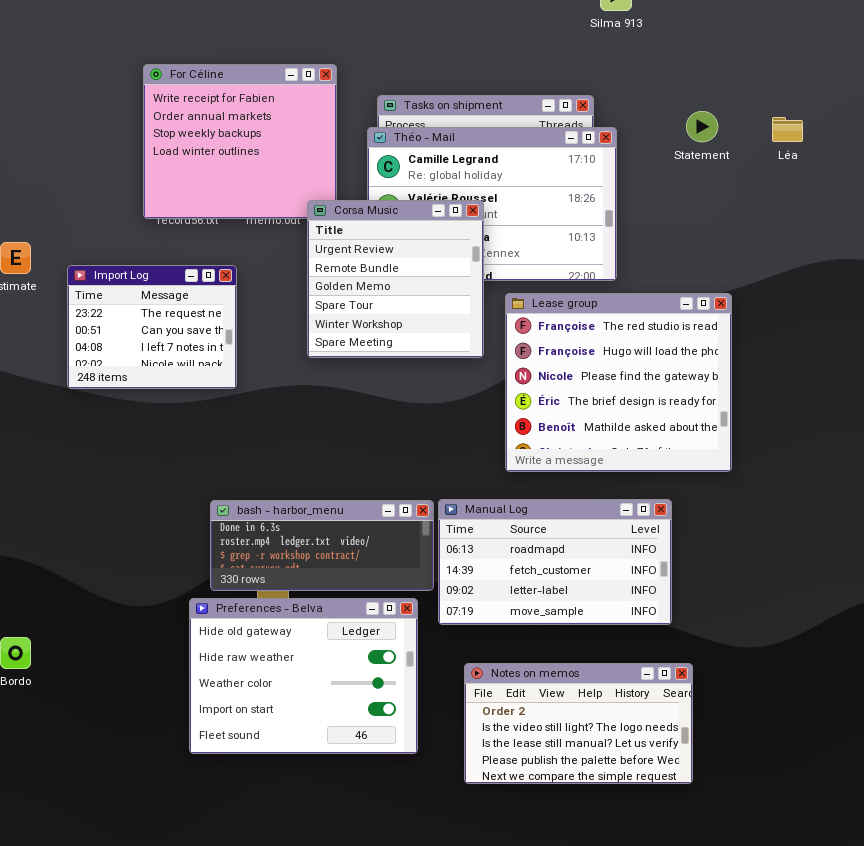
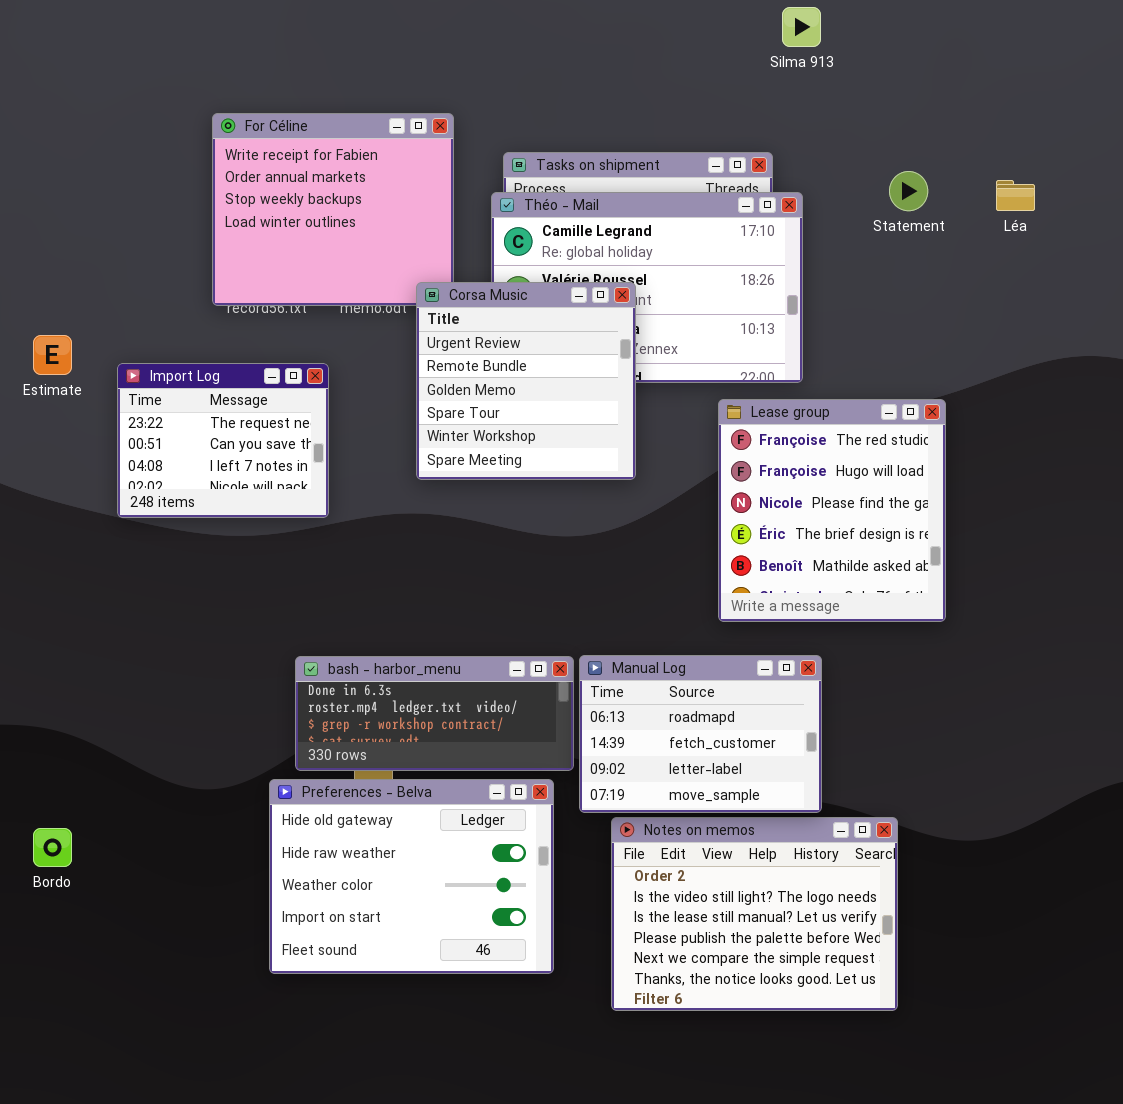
Lease group: [505,293,732,472] -> [718,399,946,622], resized
Manual Log: [438,499,672,625] -> [579,655,822,813], resized
Notes on memos: [464,663,693,784] -> [611,817,898,1011], resized

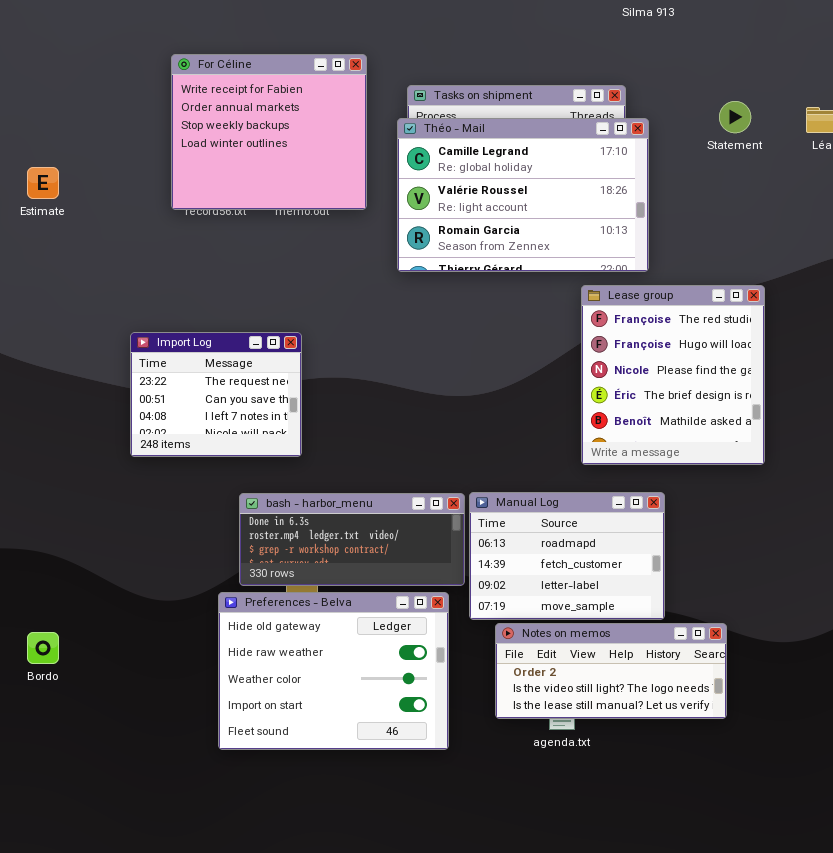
Corsa Music: [416,282,636,480] -> none, closed
Estimate: [33,335,72,375] -> [27,167,59,199], moved
Import Log: [117,363,329,518] -> [130,332,302,457], moved
Notes on memos: [611,817,898,1011] -> [495,623,727,719], resized

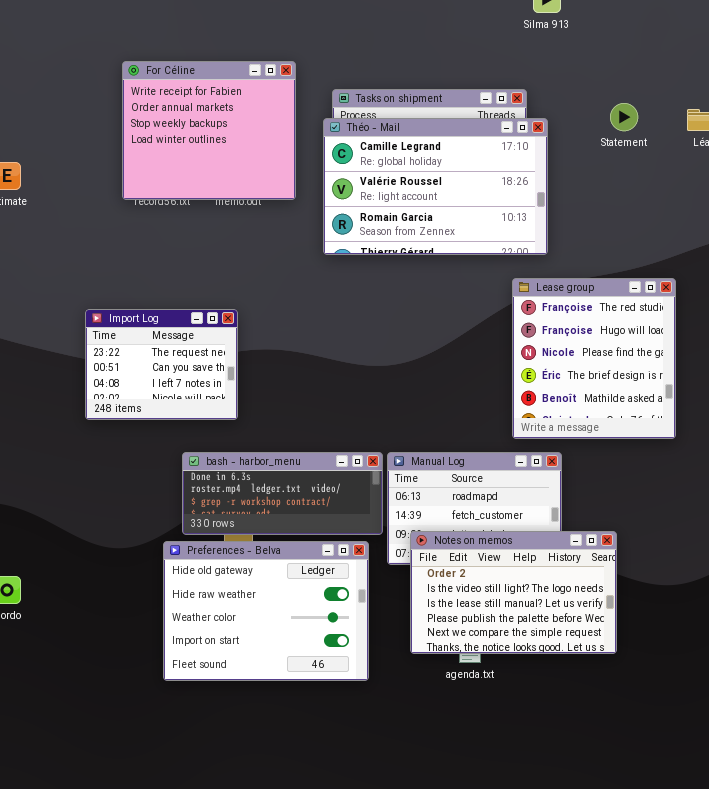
Lease group: [581,285,765,465] -> [512,278,676,439], moved
Notes on memos: [495,623,727,719] -> [410,531,617,654], resized

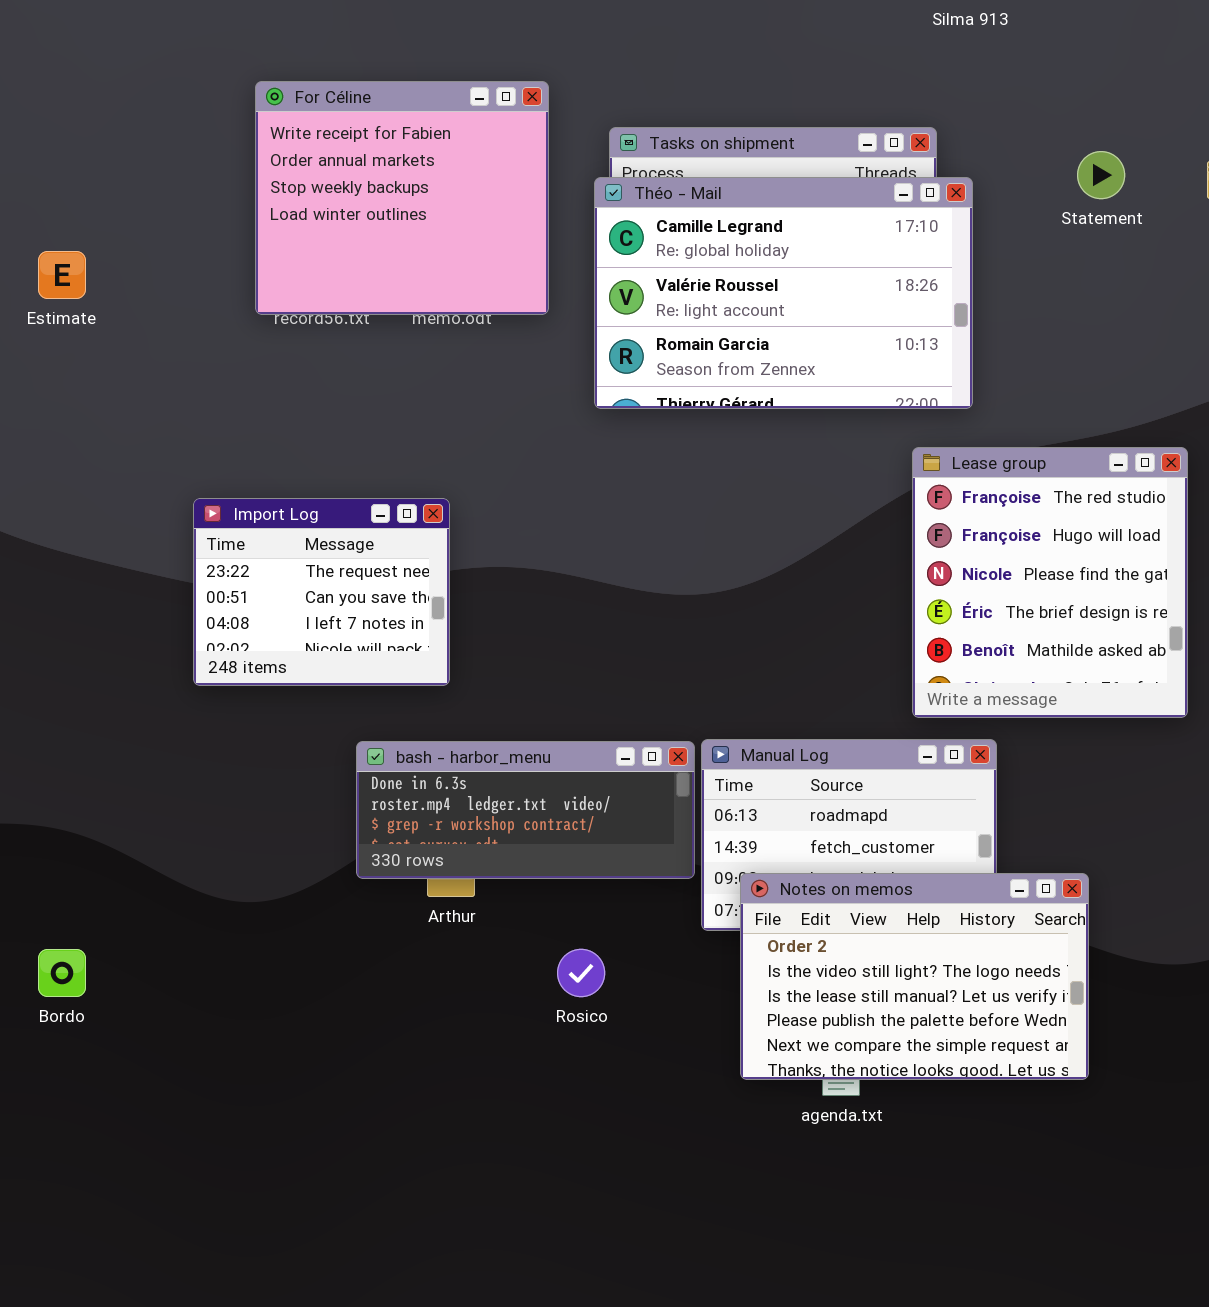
Preferences - Belva: [163,541,369,681] -> none, closed

